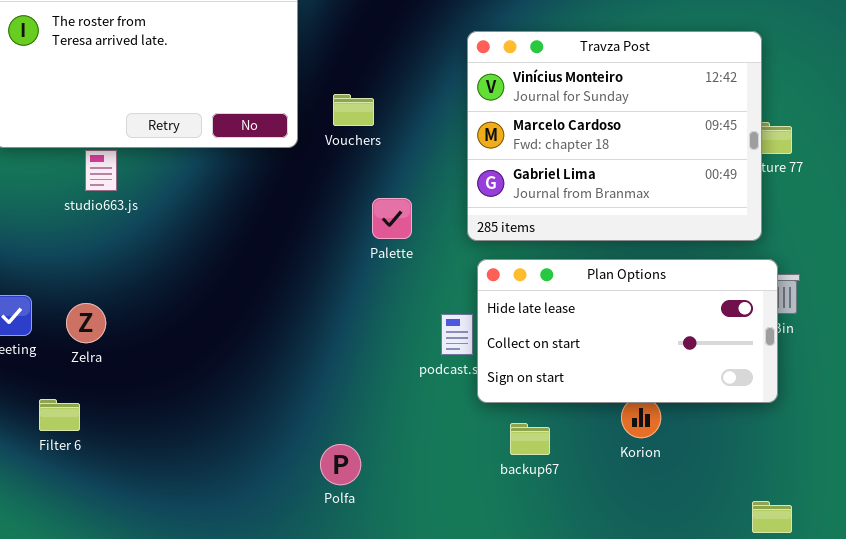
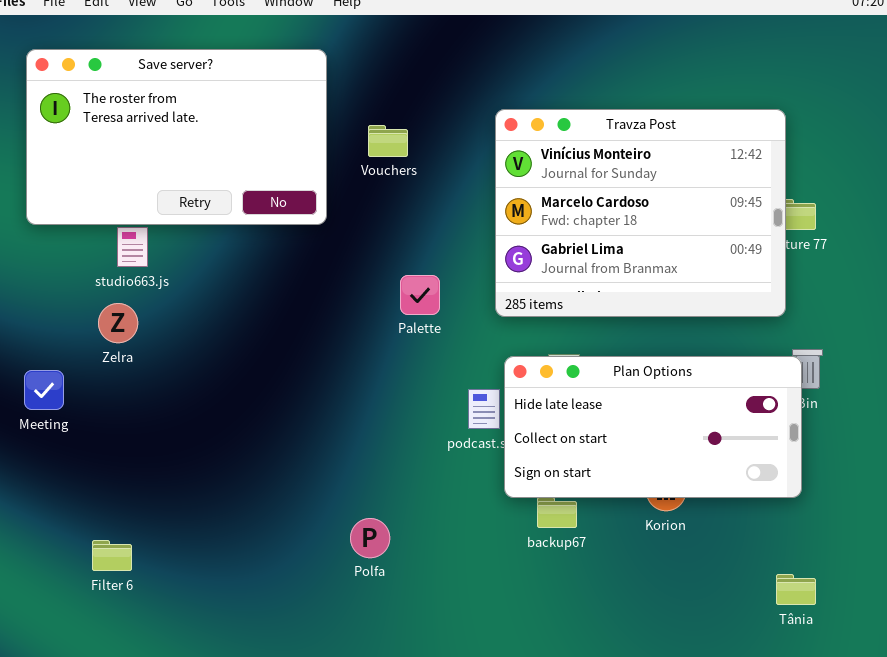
Vouchers: [333,94,374,126] -> [368,125,408,157], moved
Plan Options: [477,259,778,403] -> [504,356,802,498], moved
Zelra: [66,303,106,343] -> [98,303,138,343], moved
Filter 6: [39,399,80,431] -> [92,540,132,571], moved

